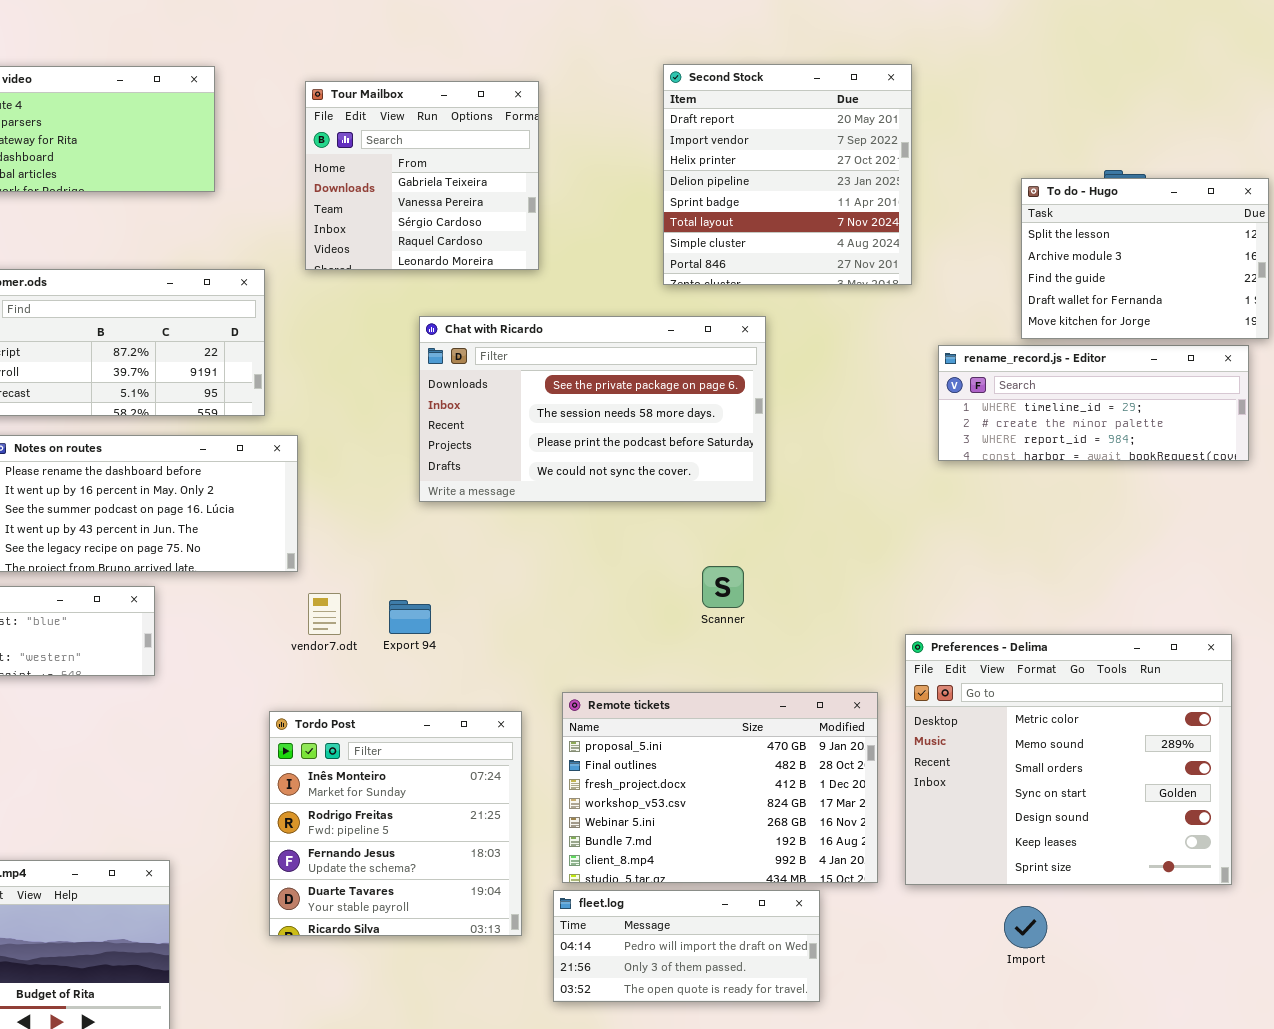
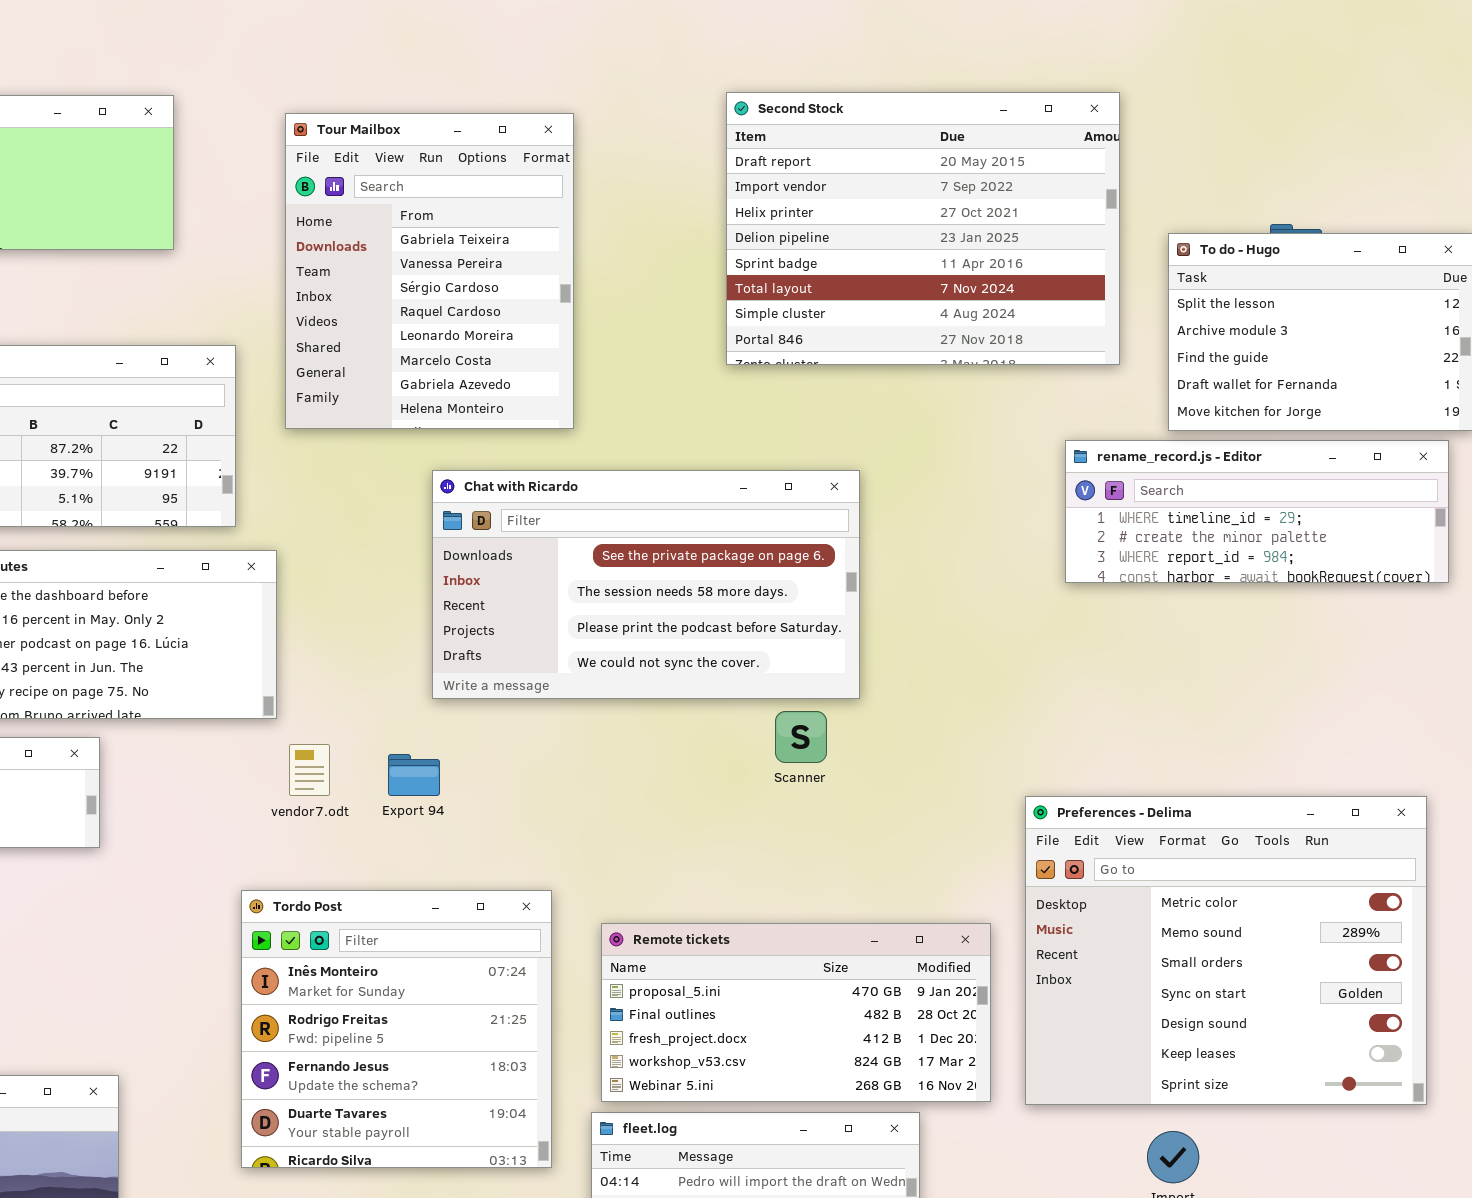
Second Stock: [663,64,912,285] -> [726,92,1120,365], resized
Tour Mailbox: [305,81,539,270] -> [285,113,574,429], resized
Chat with Ricardo: [419,316,766,502] -> [432,470,860,699], moved
Remote tickets: [562,692,878,883] -> [601,923,991,1102], resized

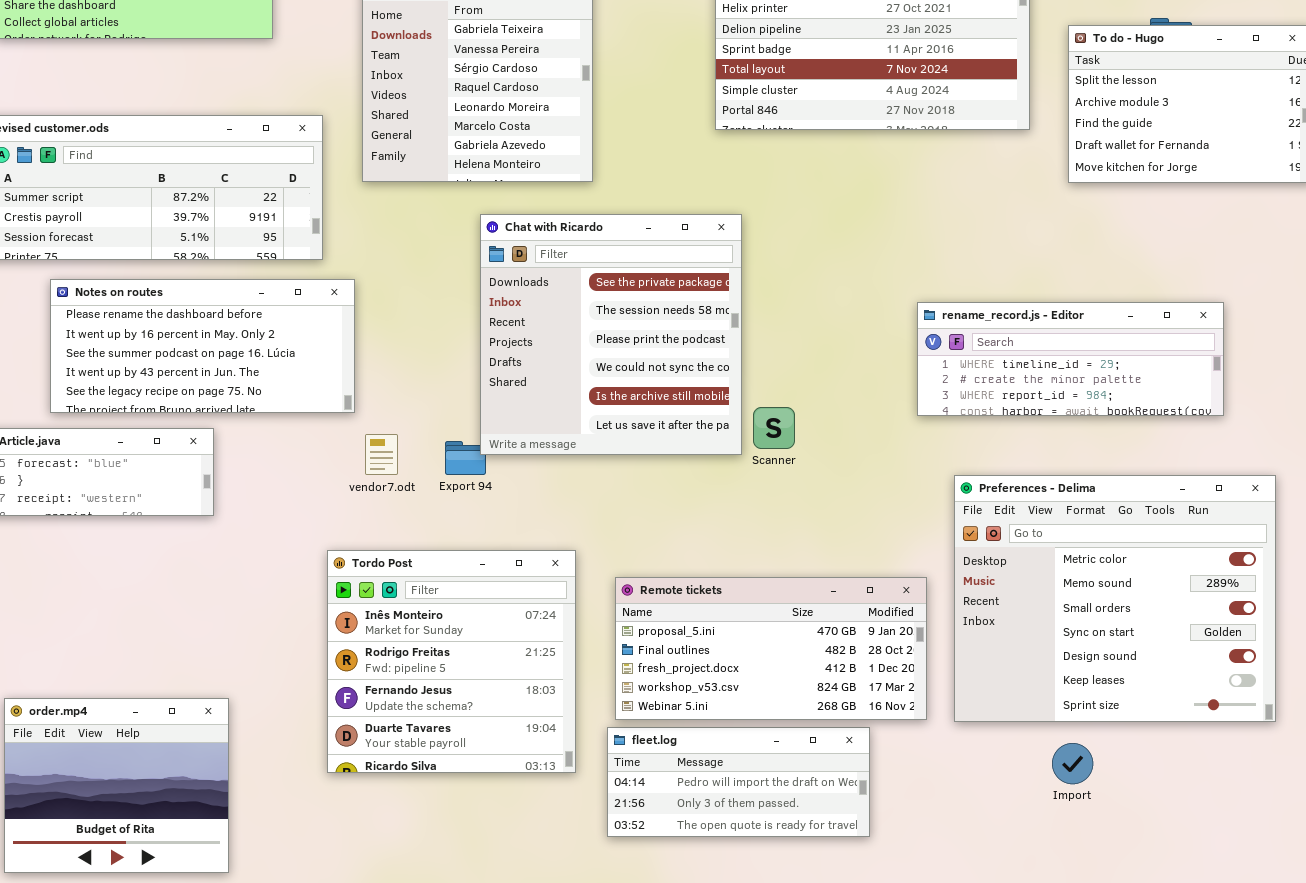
rename_record.js - Editor: [1065,440,1449,583] -> [917,302,1224,416], moved
Chat with Ricardo: [432,470,860,699] -> [480,214,742,455], resized

